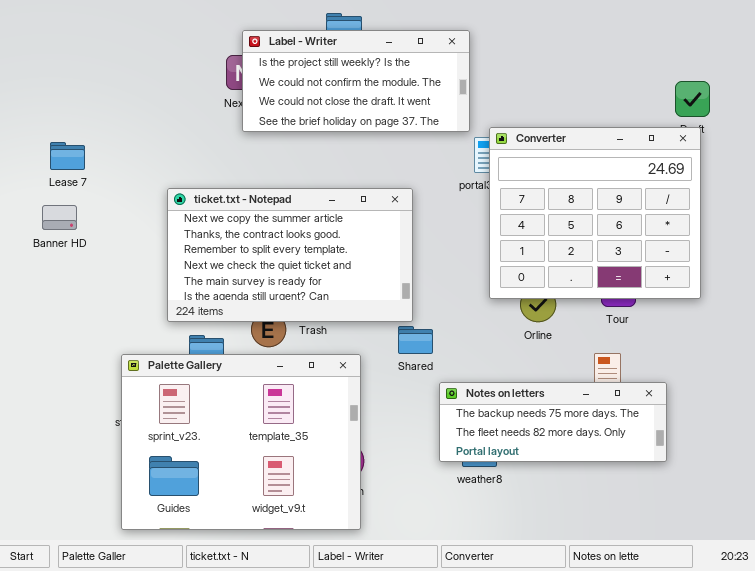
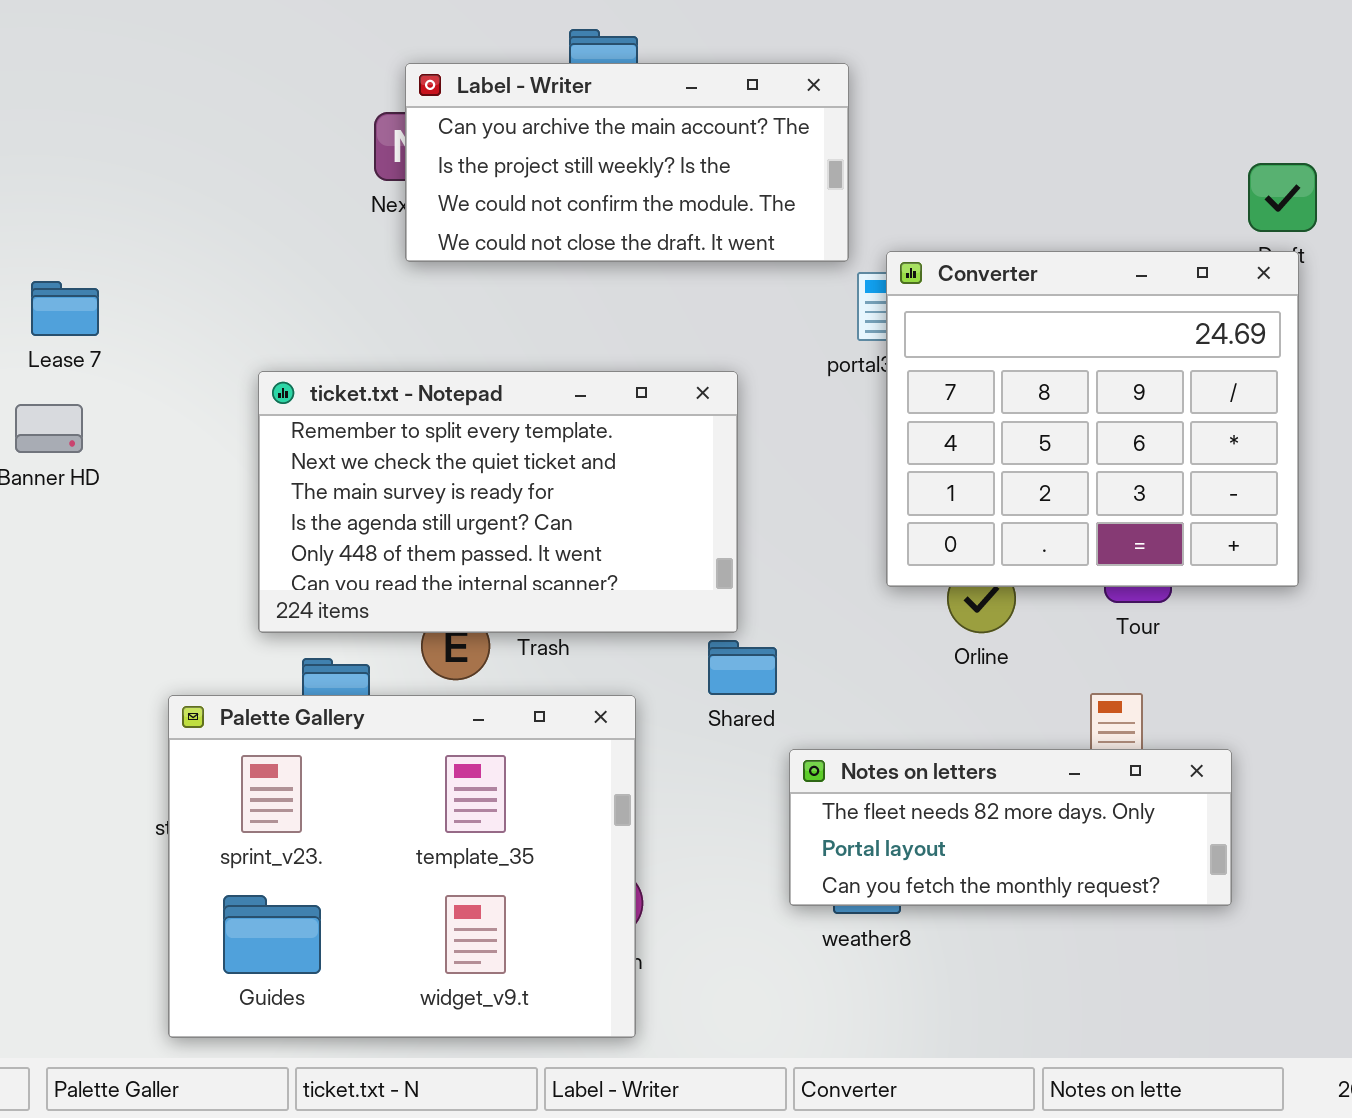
Label - Writer: [242,30,470,132] -> [405,63,849,262], scrolled up 1 row
ticket.txt - Notepad: [167,188,413,322] -> [258,371,738,633], scrolled down 2 rows
Notes on letters: [439,382,667,462] -> [789,749,1232,906], scrolled down 1 row

